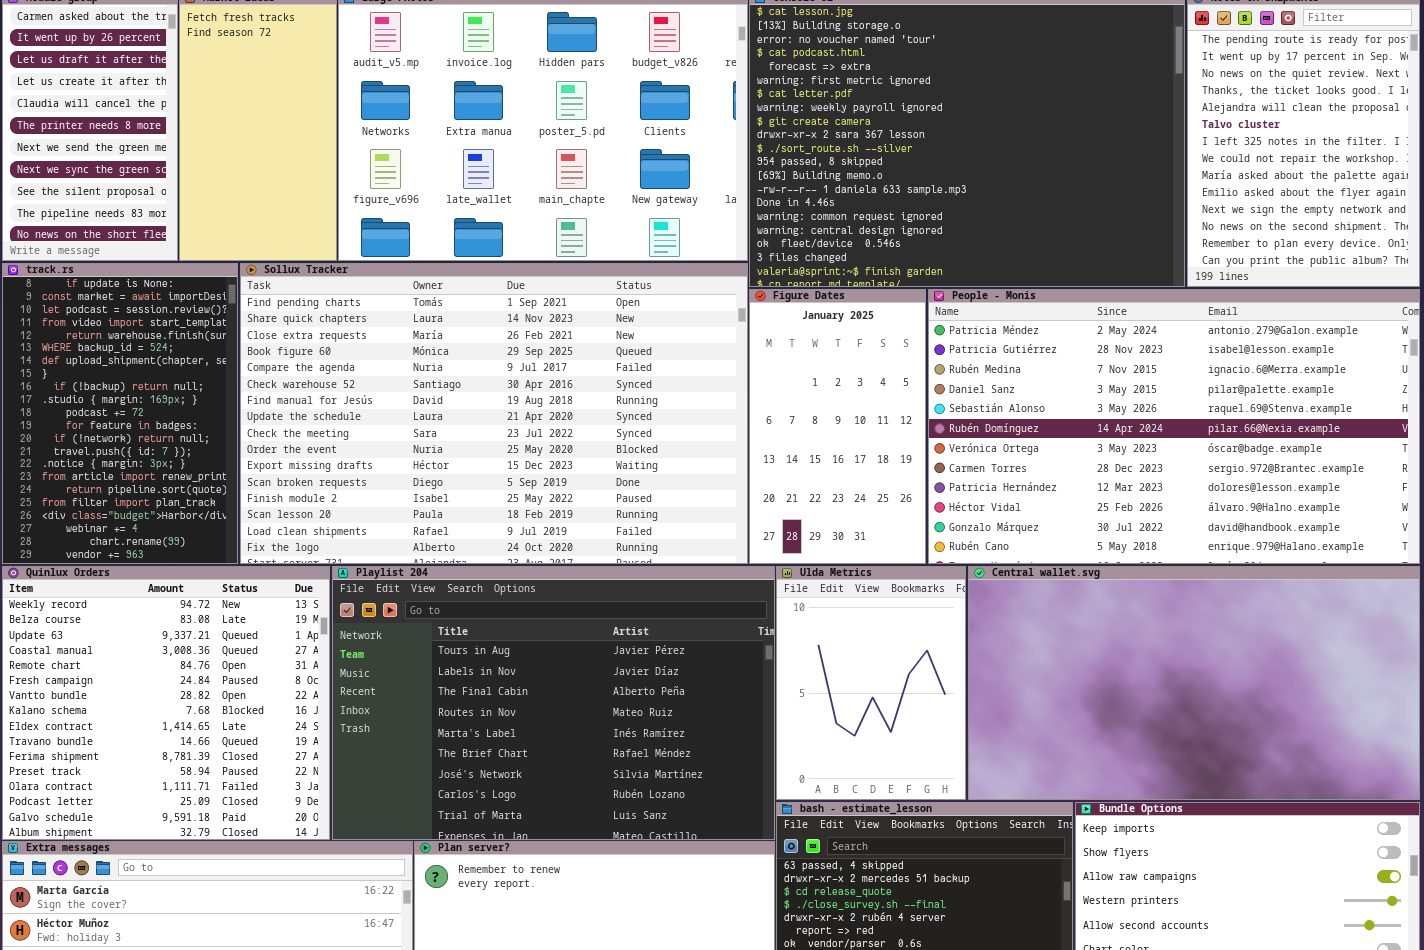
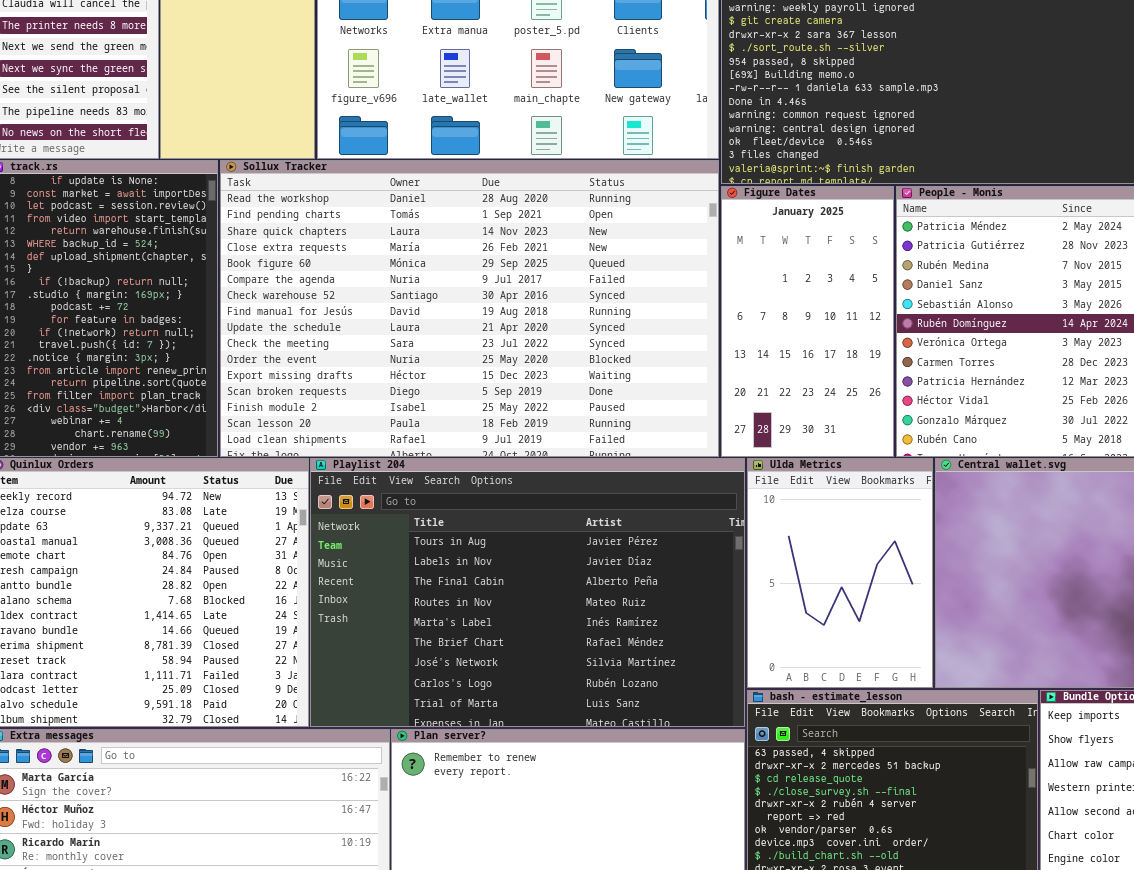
Sollux Tracker: [240,263,748,564] -> [220,160,719,457], scrolled up 1 row

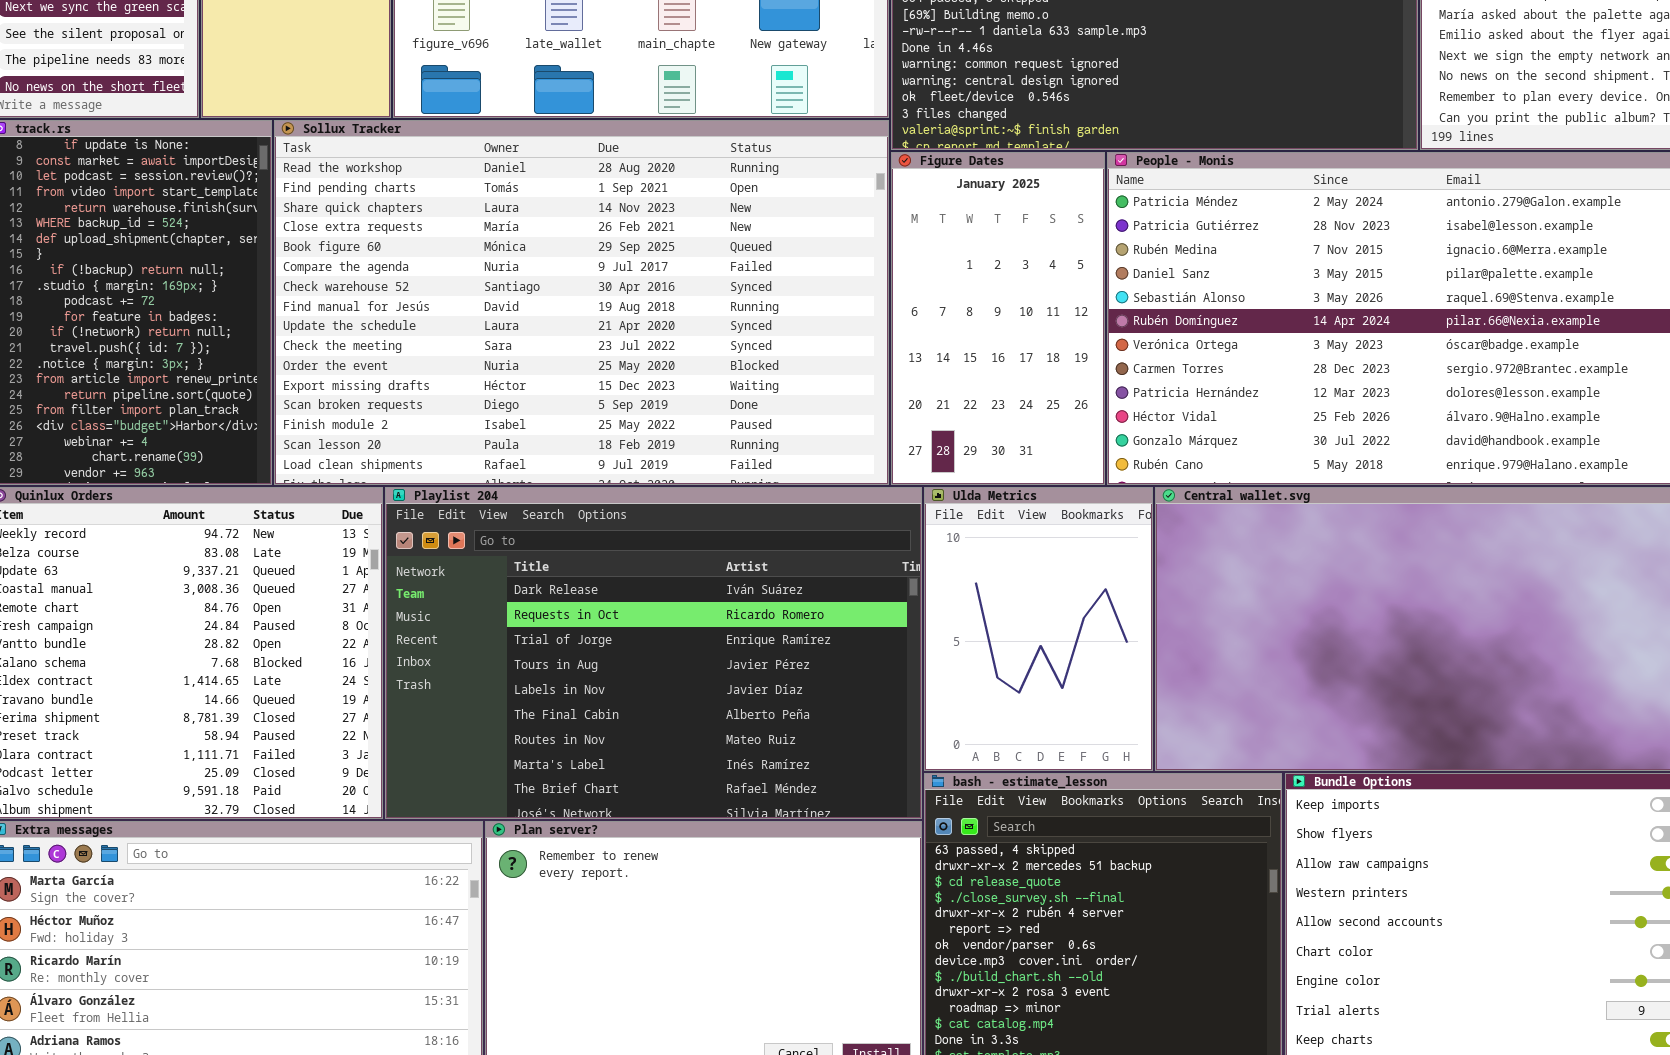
Playlist 204: [310,458,745,727] -> [385,487,922,819], scrolled up 3 rows

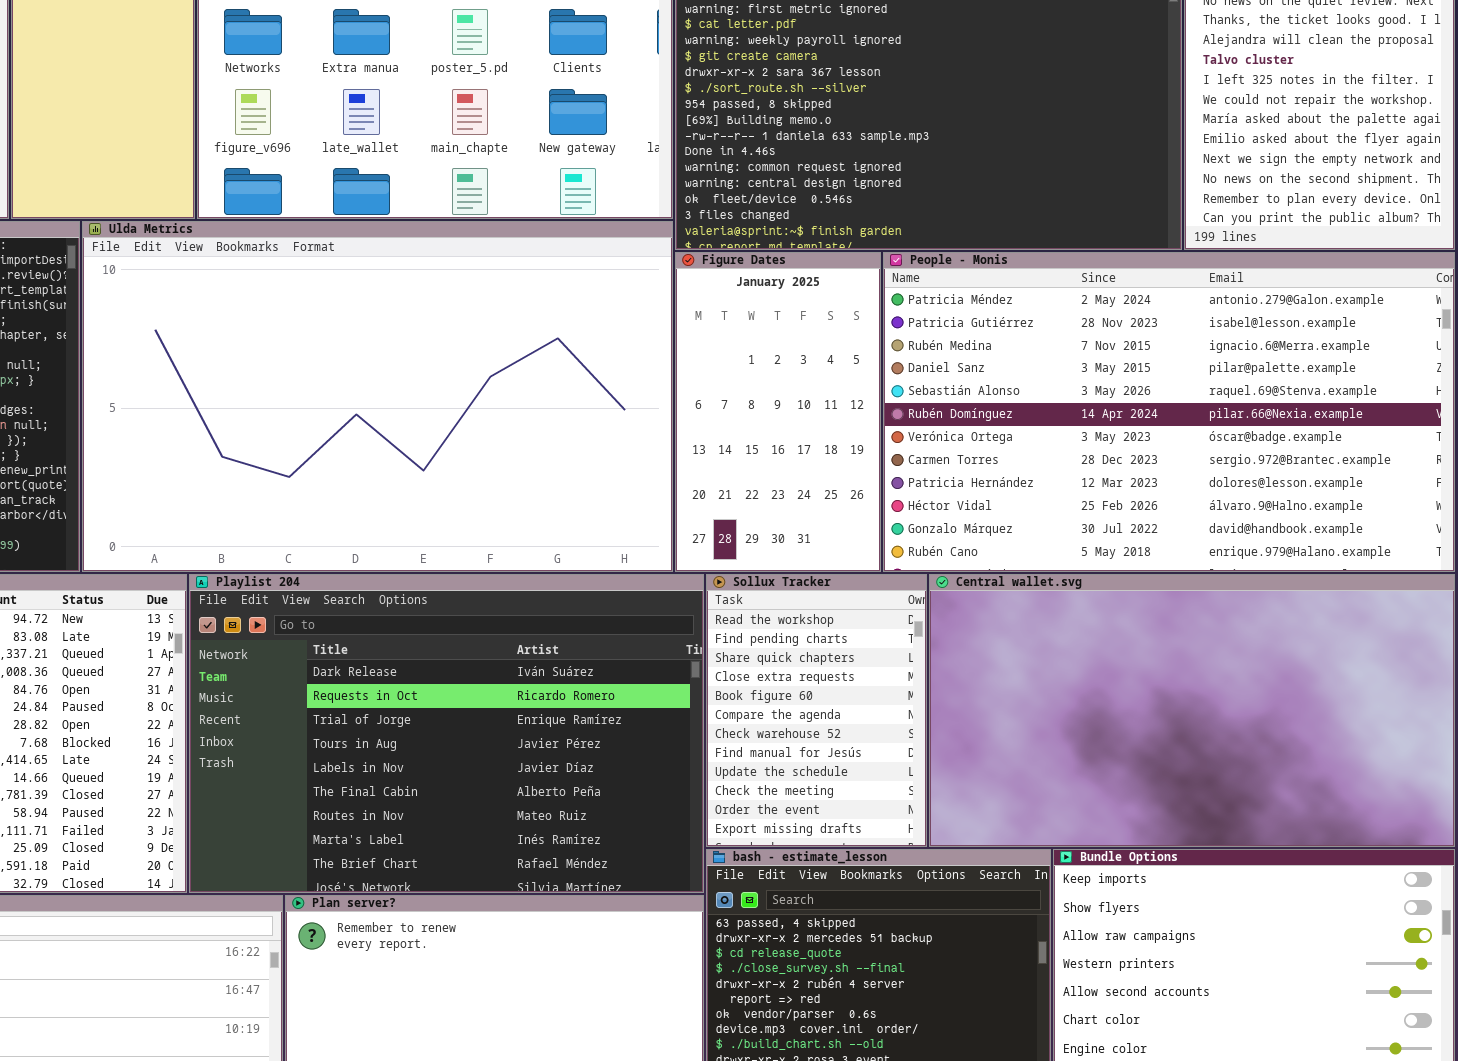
Sollux Tracker: [274,120,889,485] -> [706,574,927,847], moved, resized
Ulda Metrics: [924,487,1153,771] -> [82,221,673,572], moved, resized

